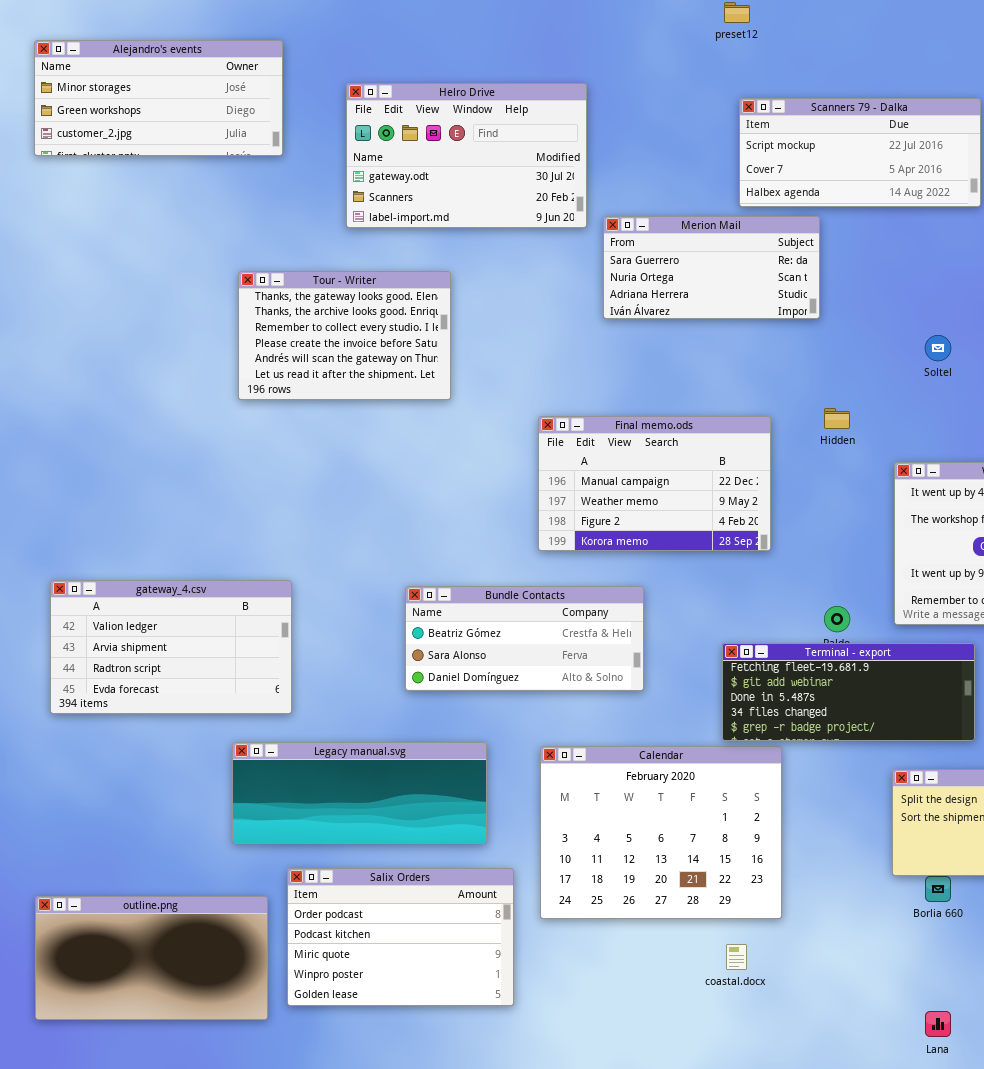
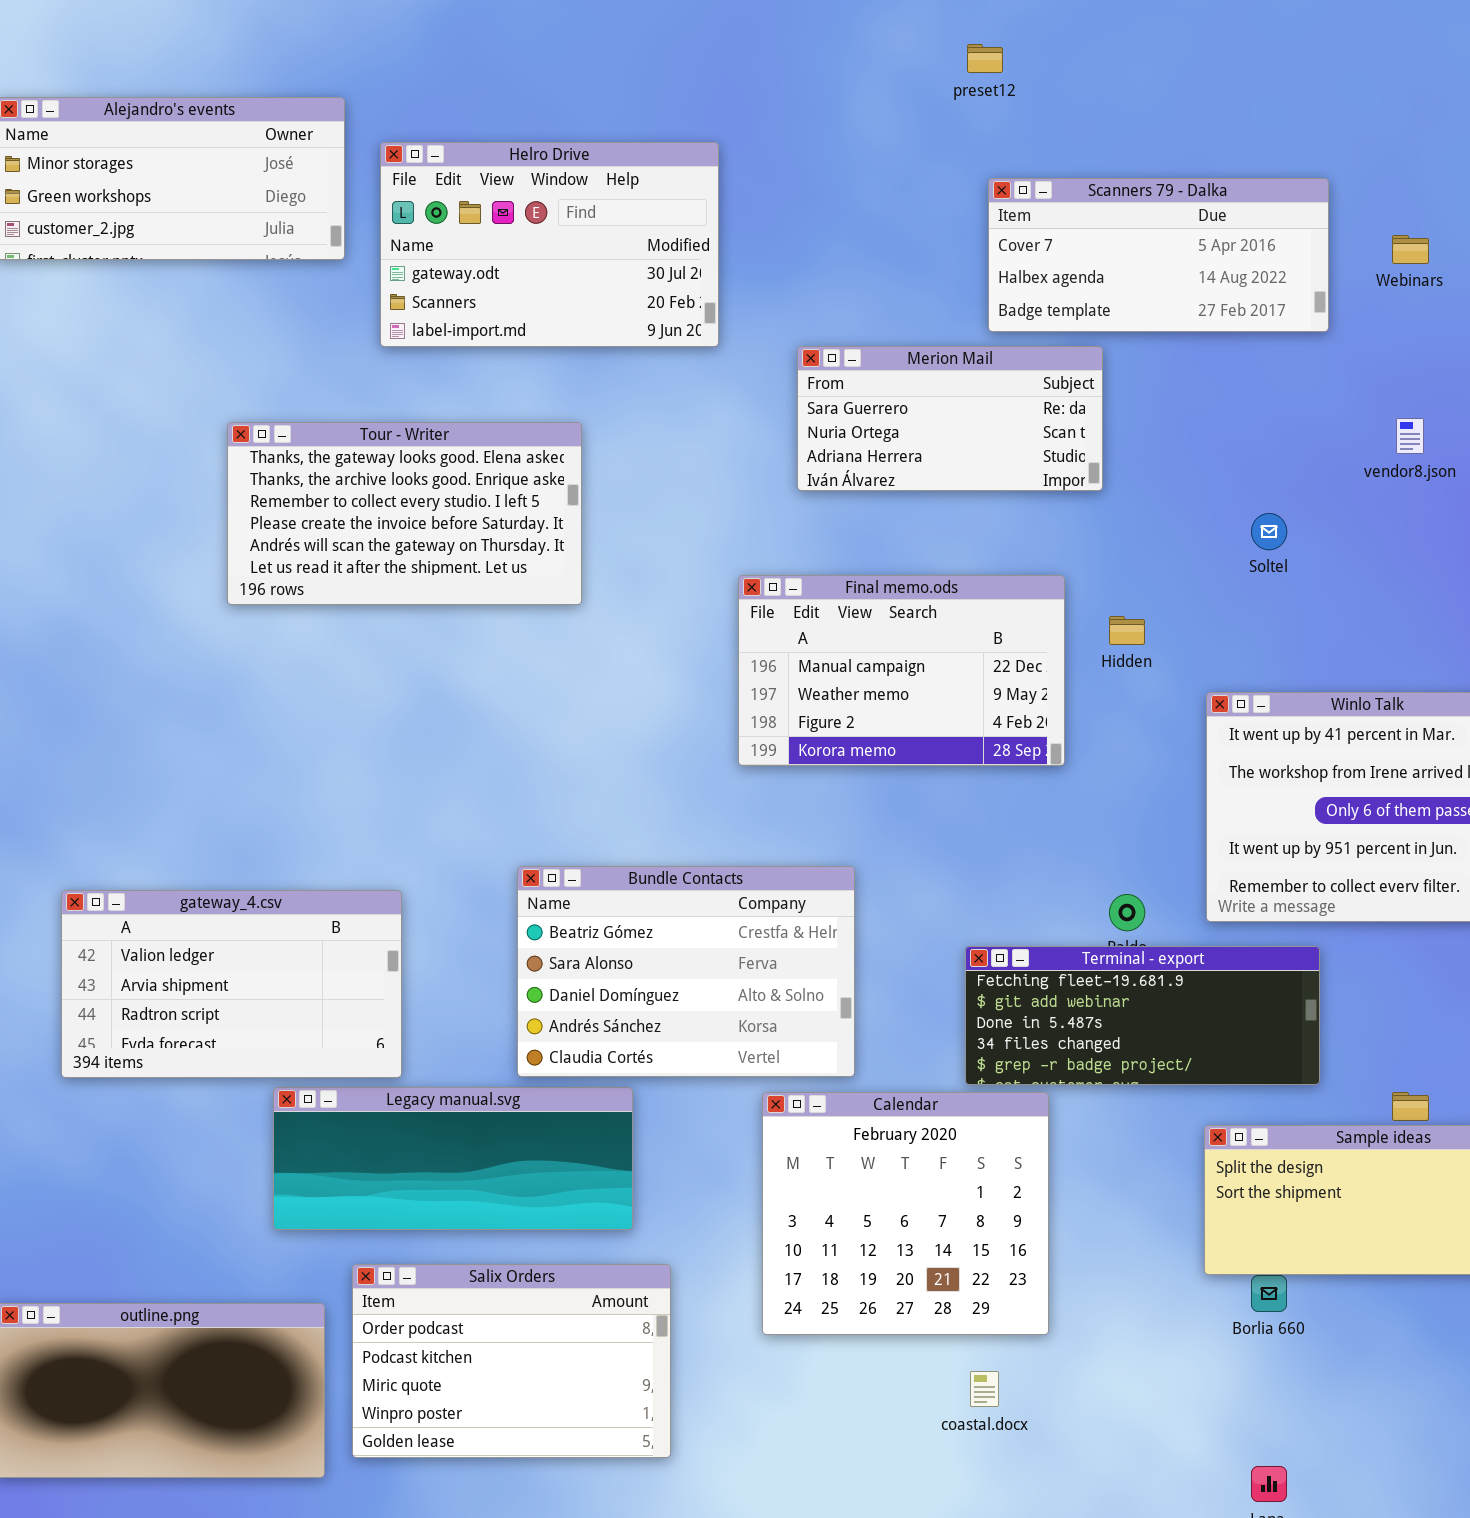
Helro Drive: [346,83,587,228] -> [380,142,719,347], moved
Scanners 79 - Dalka: [739,98,981,207] -> [988,178,1329,332], scrolled down 1 row
Tour - Writer: [238,271,451,400] -> [227,422,582,605], resized
Final memo.ods: [538,416,771,551] -> [738,575,1065,766], moved
gateway_4.csv: [50,580,292,714] -> [61,890,402,1078], moved
Bundle Contacts: [405,586,644,691] -> [517,866,855,1077], resized
Calendar: [540,746,782,919] -> [762,1092,1049,1335], resized

